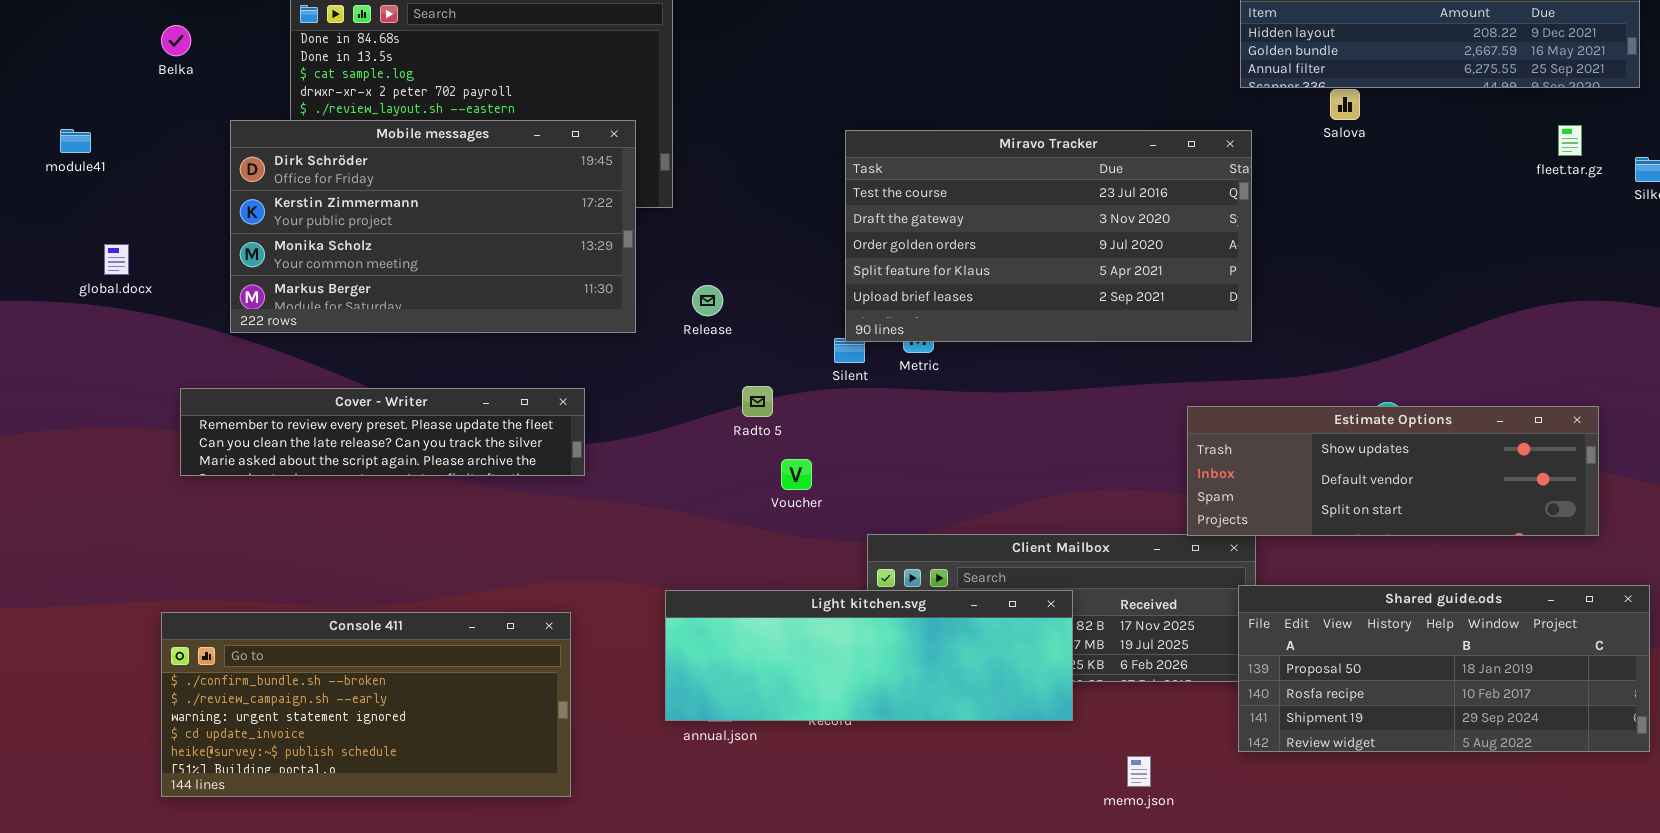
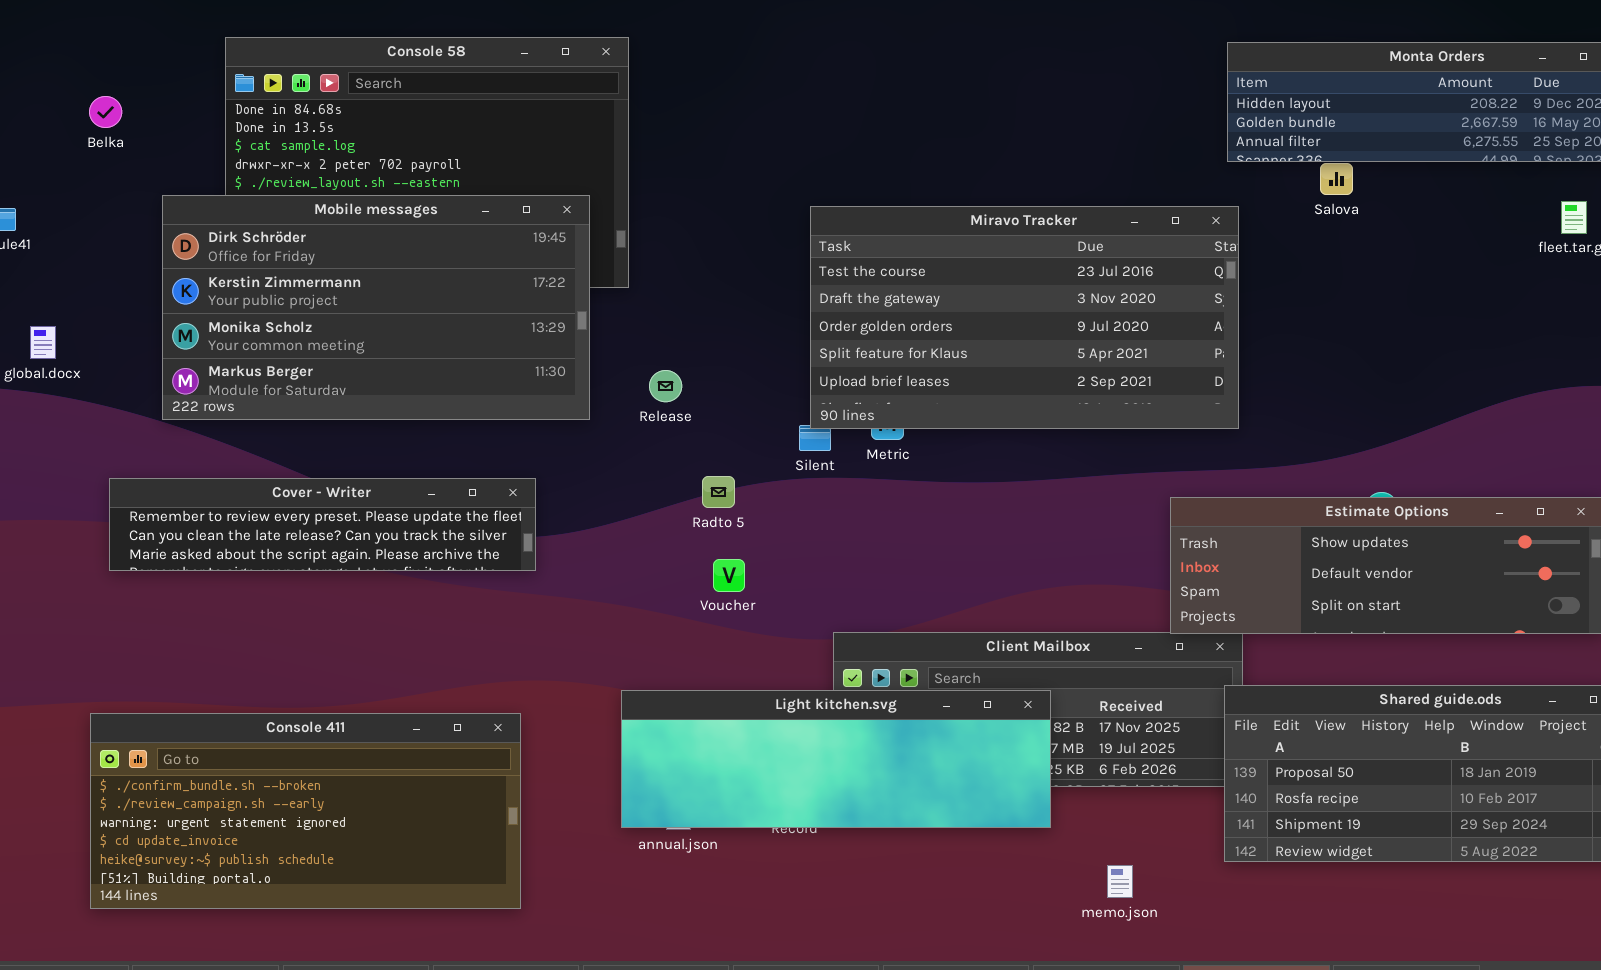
Voucher: [781,459,812,490] -> [713,559,745,592], moved

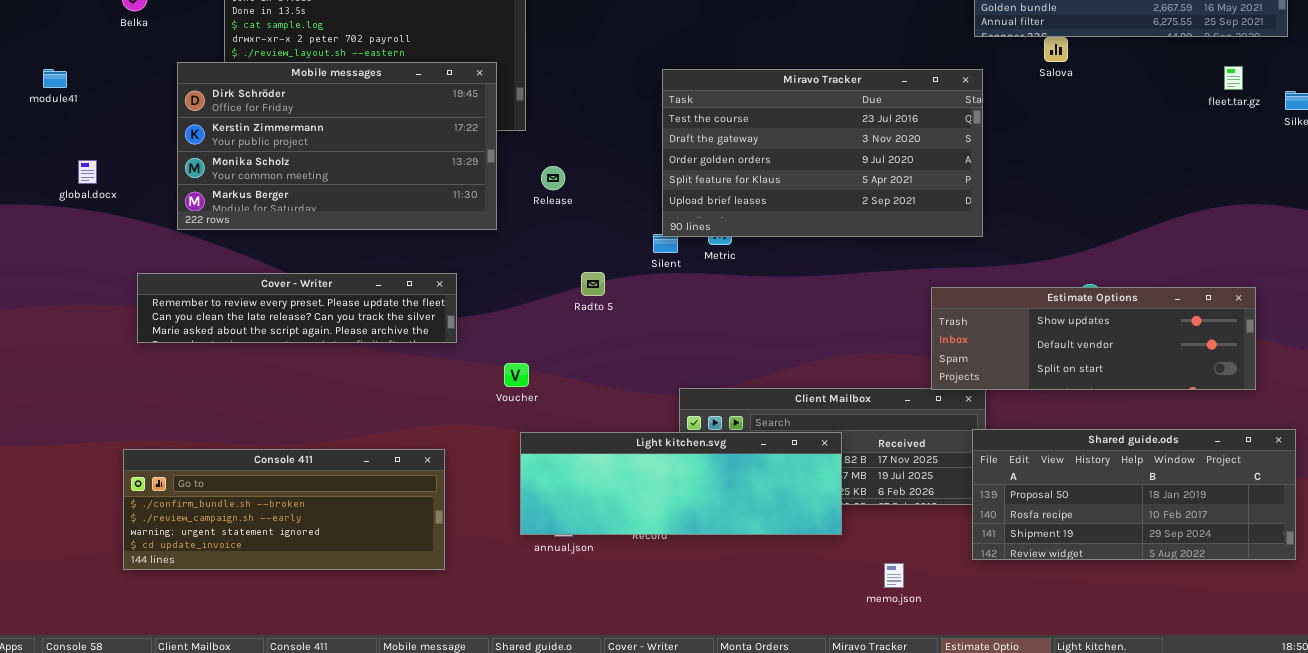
Release: [649,370,682,402] -> [541,166,565,190], moved
Voucher: [713,559,745,592] -> [504,363,529,387], moved
Console 411: [90,713,521,909] -> [123,449,445,570], resized

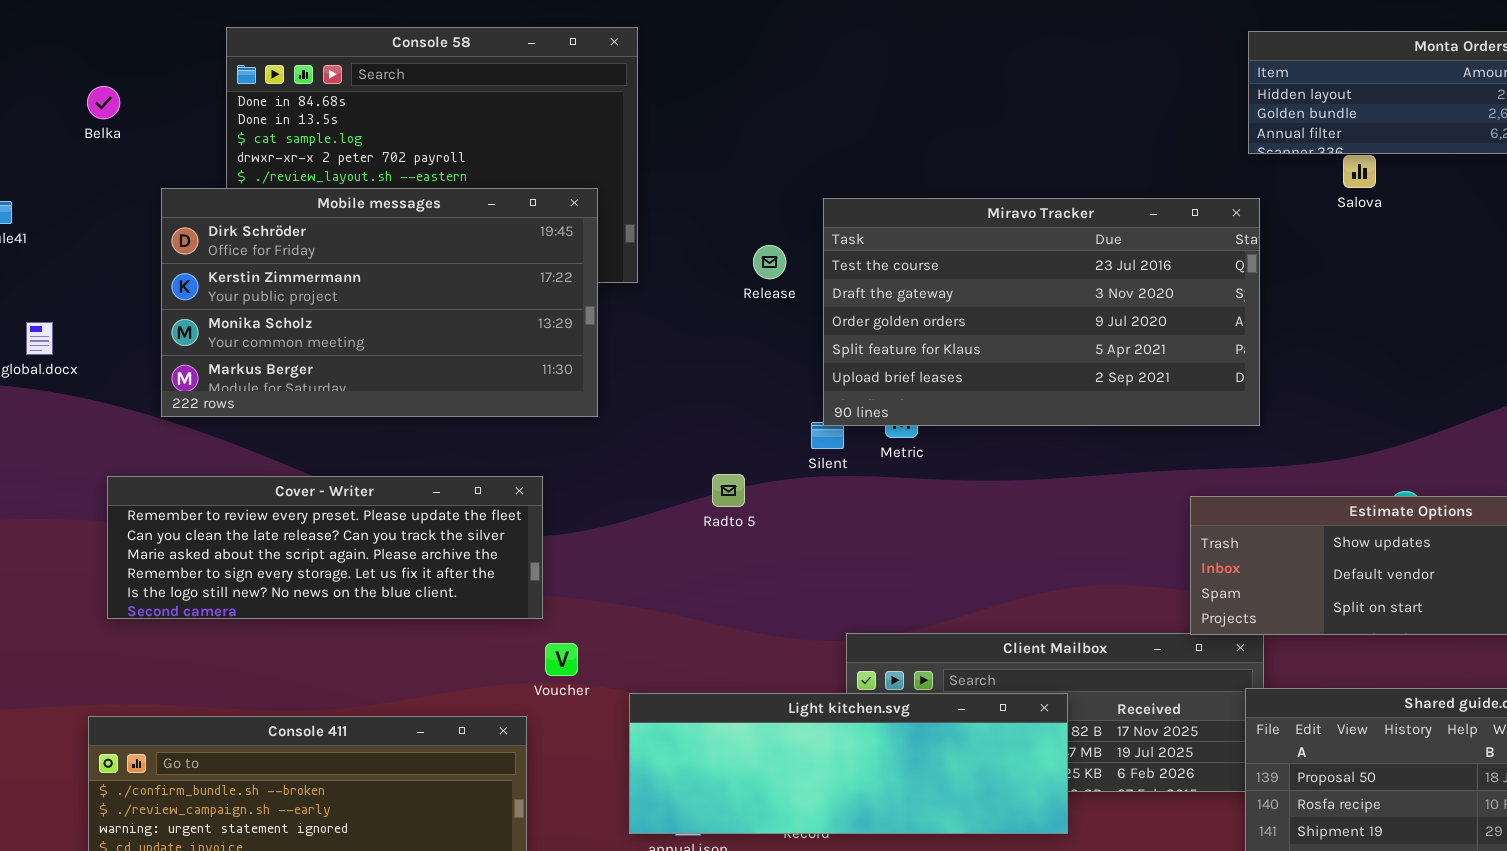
Release: [541,166,565,190] -> [753,245,786,279], moved
Cover - Writer: [137,273,457,343] -> [107,476,543,619], resized
Voucher: [504,363,529,387] -> [545,643,578,676], moved

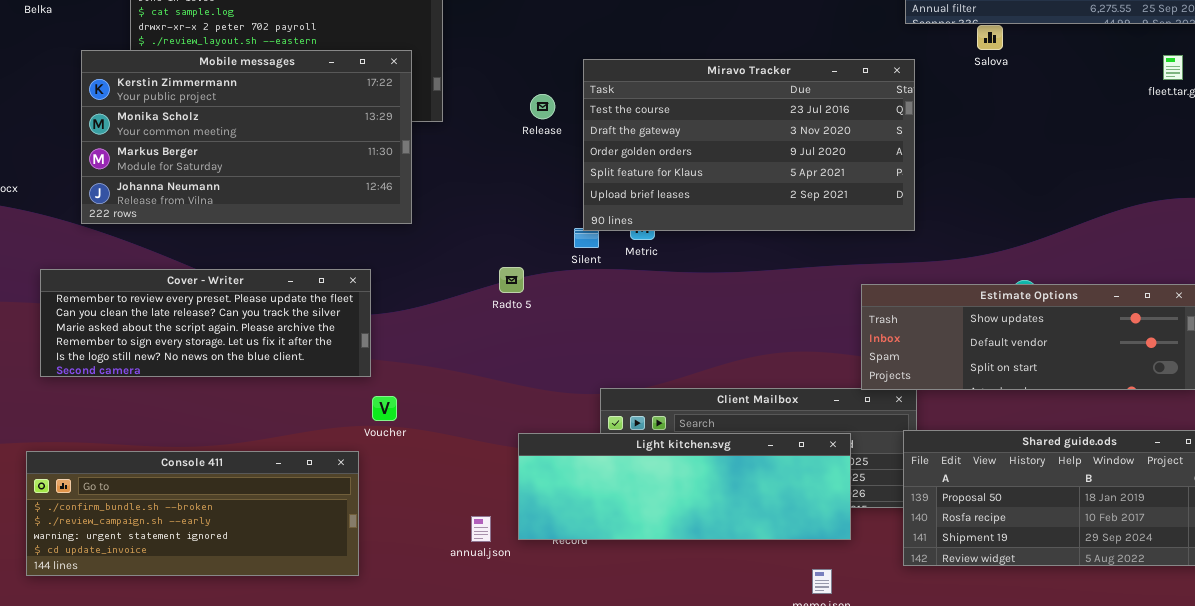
Mobile messages: [161,188,598,417] -> [81,50,412,224], scrolled down 1 row
Light kitchen.svg: [629,693,1068,834] -> [518,433,851,540], moved

